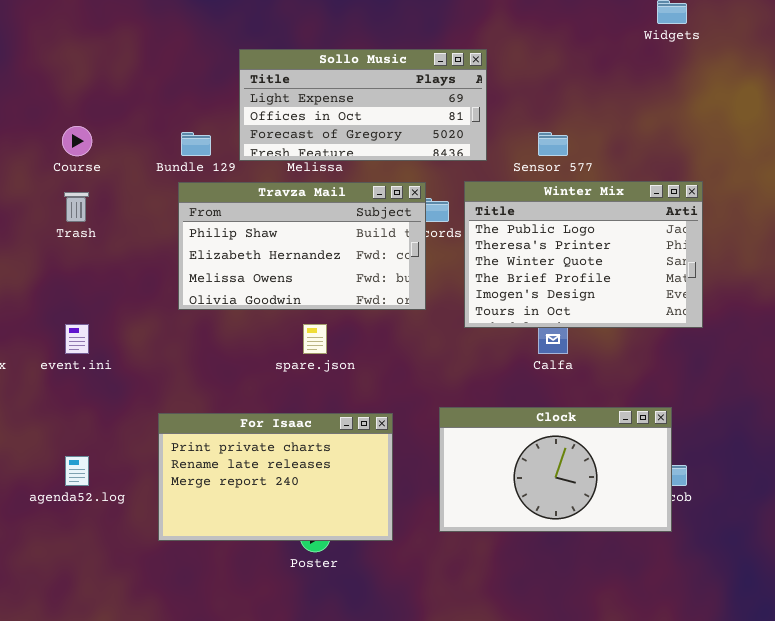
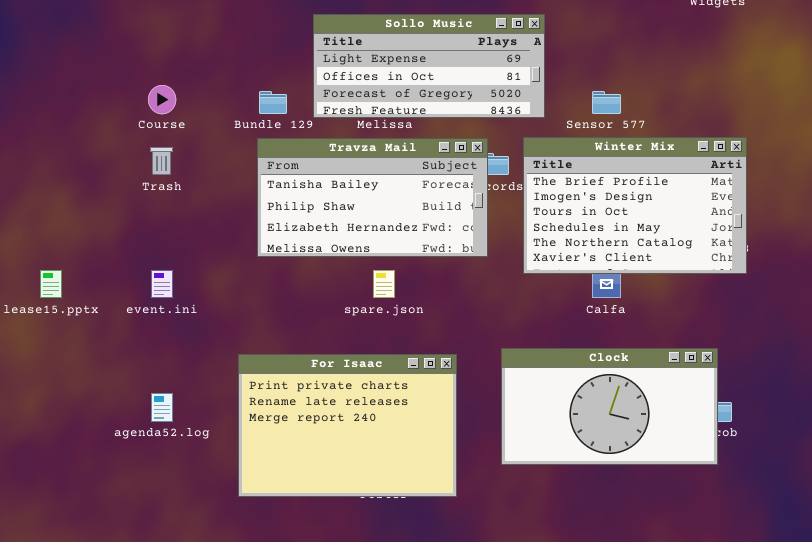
Winter Mix: [464,181,703,328] -> [523,137,747,274], scrolled down 3 rows
Travza Mail: [178,182,426,310] -> [257,138,488,257], scrolled up 1 row
For Isaac: [158,413,393,541] -> [238,354,457,497], resized

